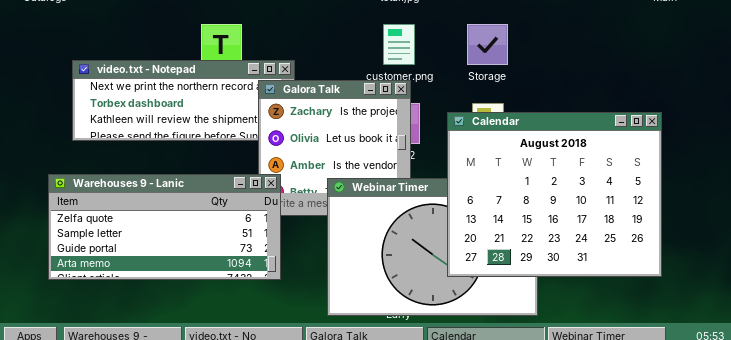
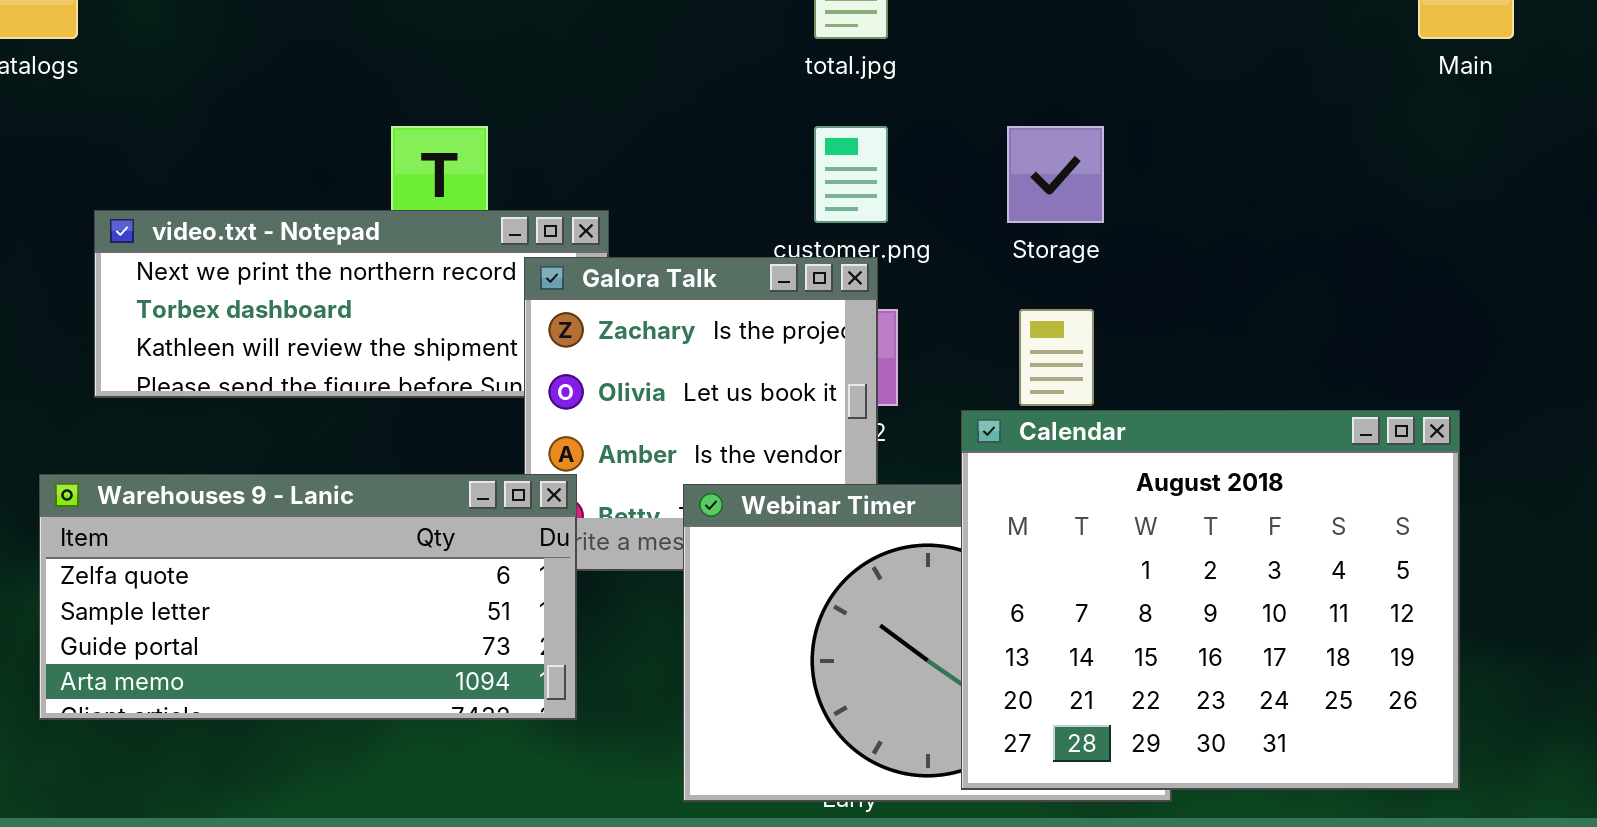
Calendar: [447,112,662,277] -> [961,410,1460,790], moved

